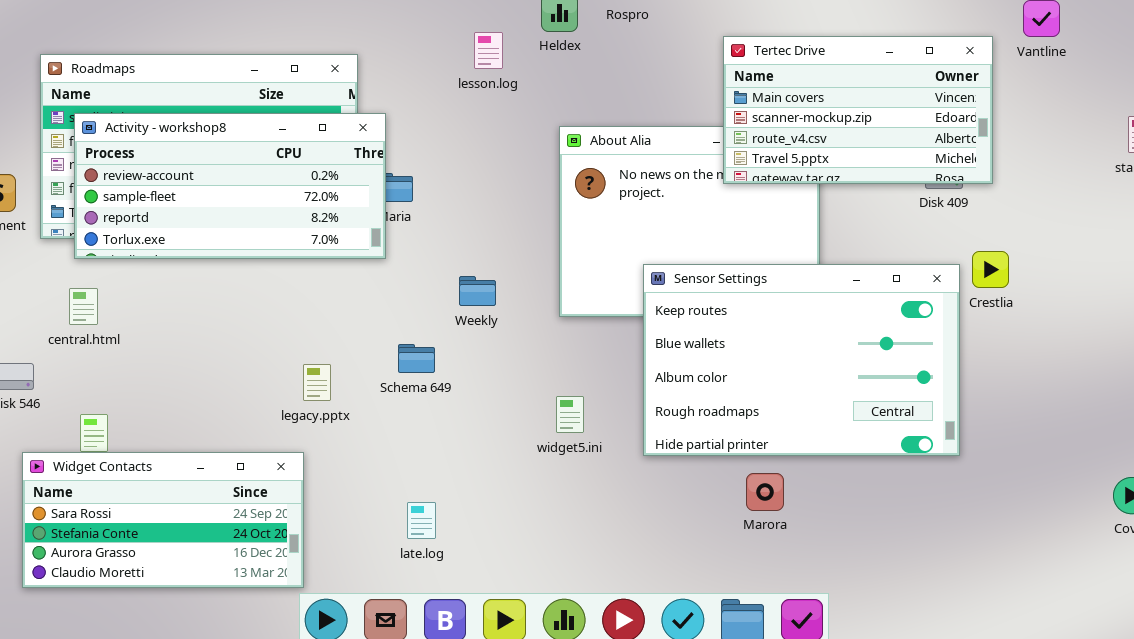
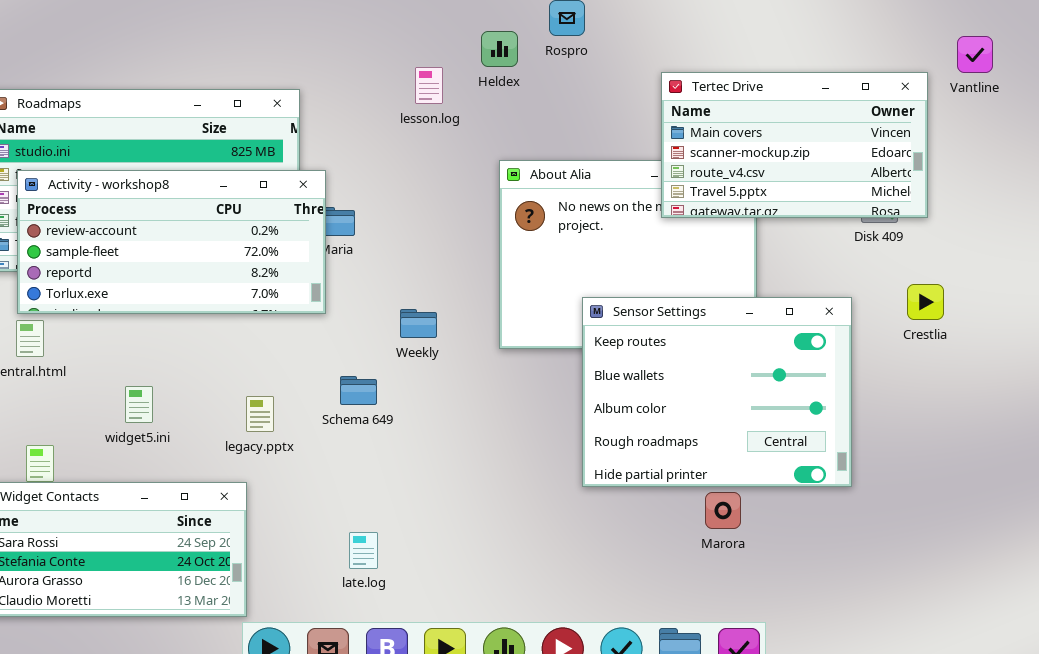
Activity - workshop8: [74,113,386,259] -> [17,170,326,314], moved
Sensor Settings: [643,264,960,456] -> [582,297,852,487], resized
widget5.ini: [556,396,584,433] -> [125,386,153,423], moved
Marora: [746,473,784,511] -> [705,492,741,529], moved

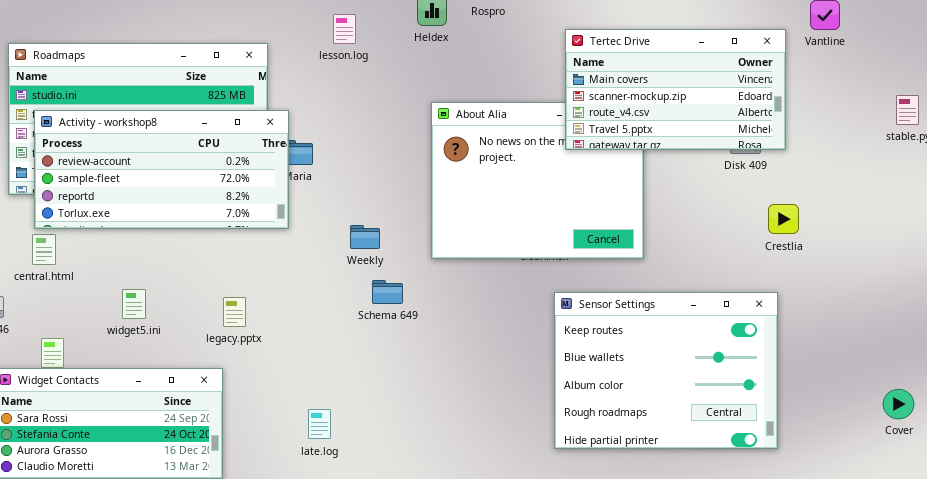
lesson.log: [415,67,443,104] -> [333,14,356,44], moved
Sensor Settings: [582,297,852,487] -> [554,292,778,449], moved
Schema 649: [340,376,377,405] -> [372,280,403,304], moved

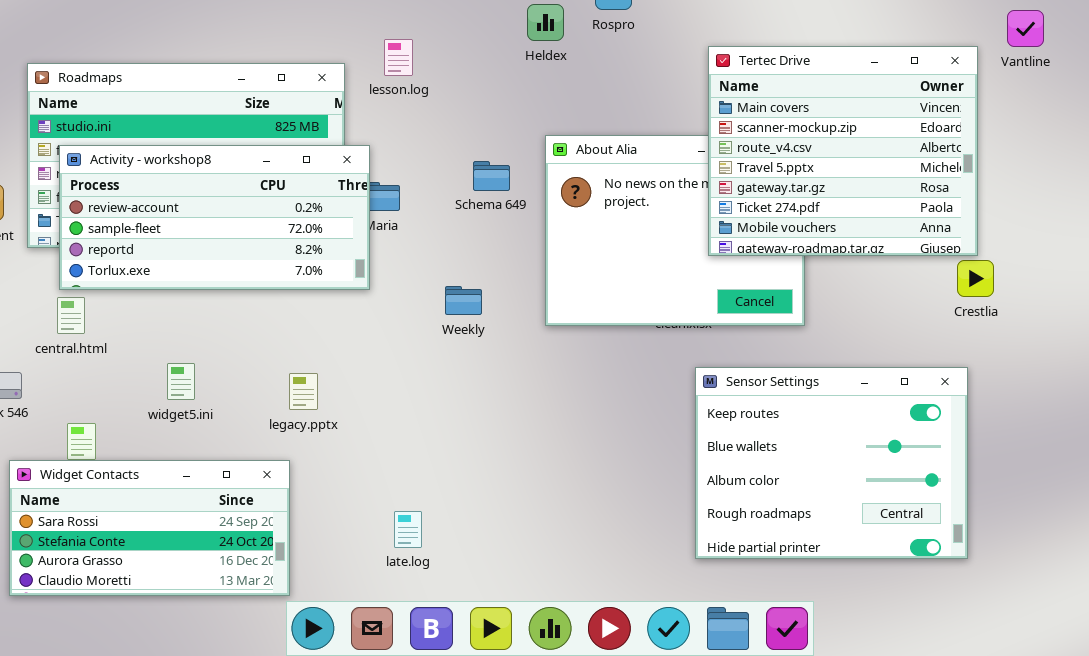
lesson.log: [333,14,356,44] -> [384,39,413,76], moved
Tertec Drive: [565,29,786,150] -> [708,46,978,256], resized
Schema 649: [372,280,403,304] -> [473,161,510,191], moved

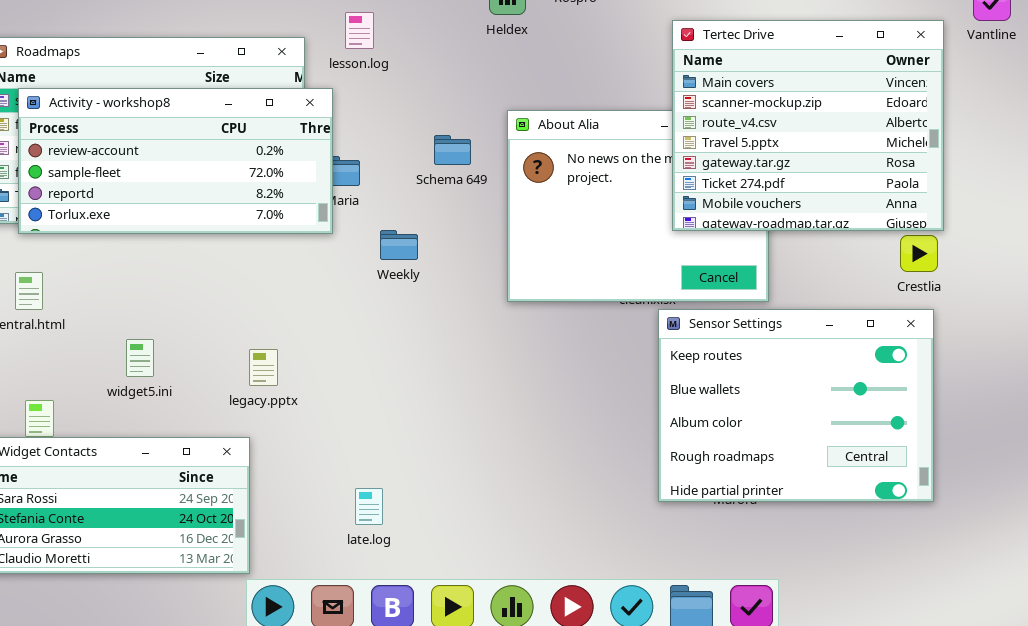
Activity - workshop8: [59,145,370,290] -> [18,88,333,234], moved
Crestlia: [957,260,994,297] -> [900,235,938,272], moved
Weekly: [445,286,482,315] -> [380,230,418,260], moved
Sensor Settings: [695,367,968,559] -> [658,309,934,502], moved

